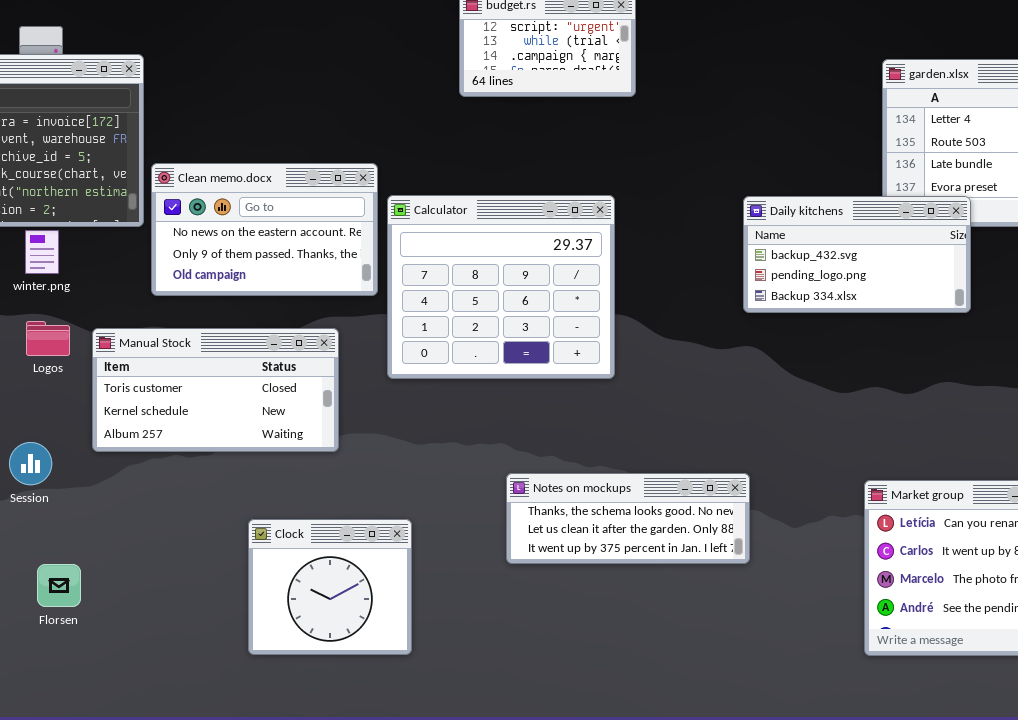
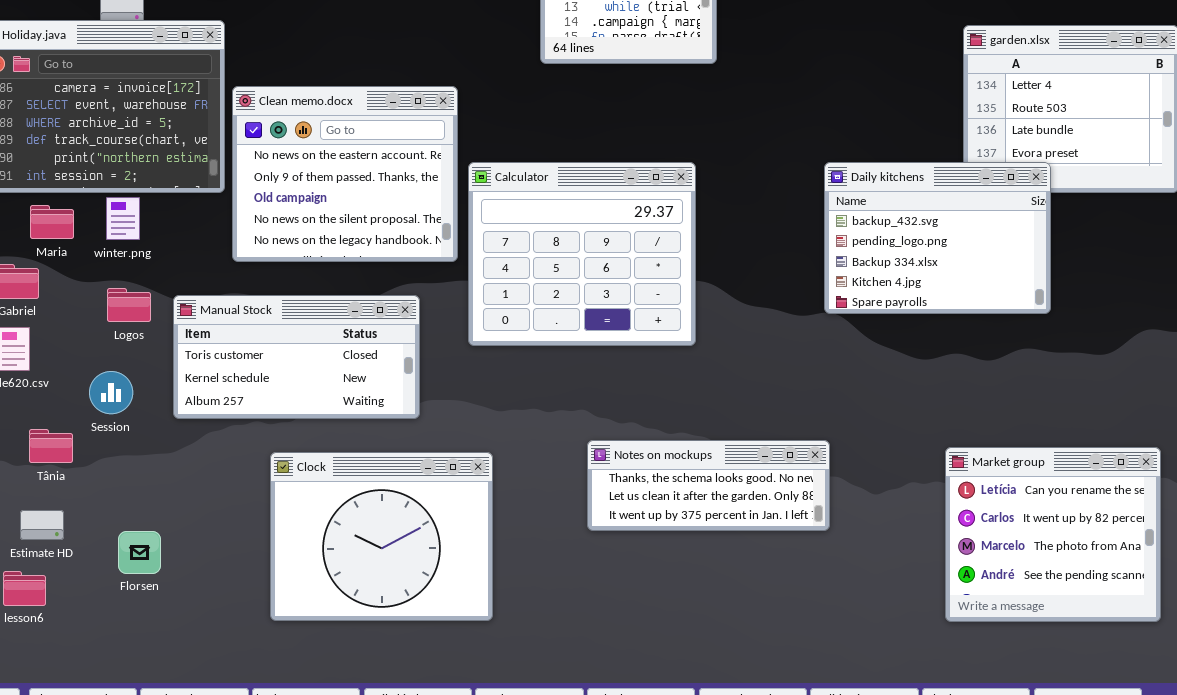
Clean memo.docx: [151,163,378,296] -> [232,86,458,262], resized
Daily kitchens: [743,196,971,313] -> [824,162,1051,314], resized
Session: [9,442,52,485] -> [89,371,133,414], moved
Clock: [248,519,412,655] -> [270,452,493,621], resized

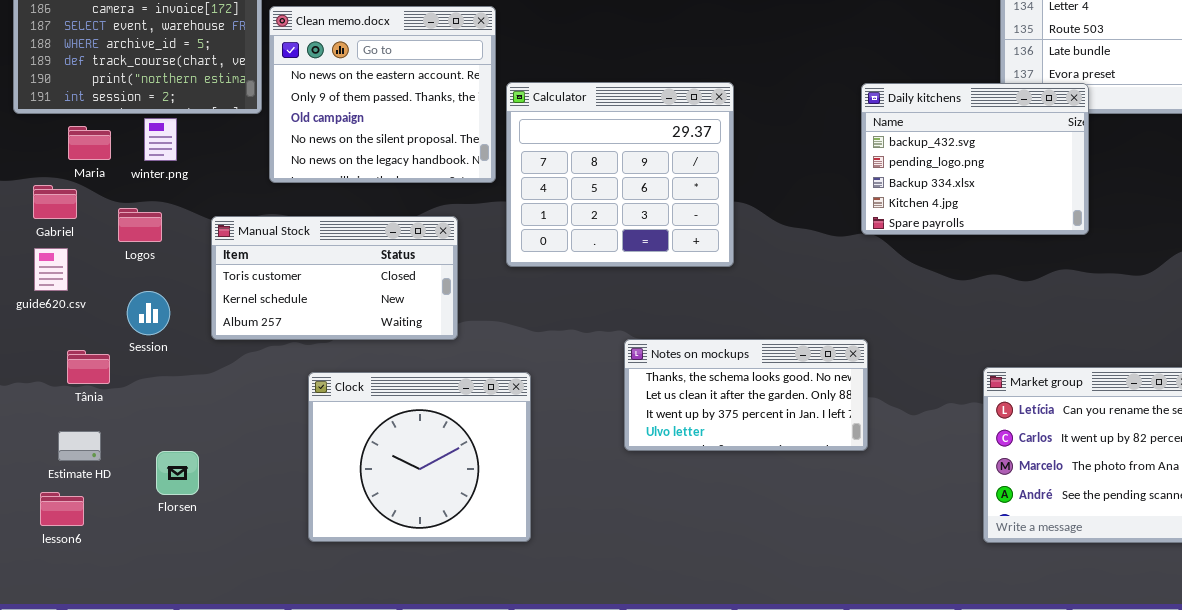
Logos: [107,288,151,322] -> [118,208,162,242], moved
Notes on mockups: [587,440,830,531] -> [624,339,868,451], resized

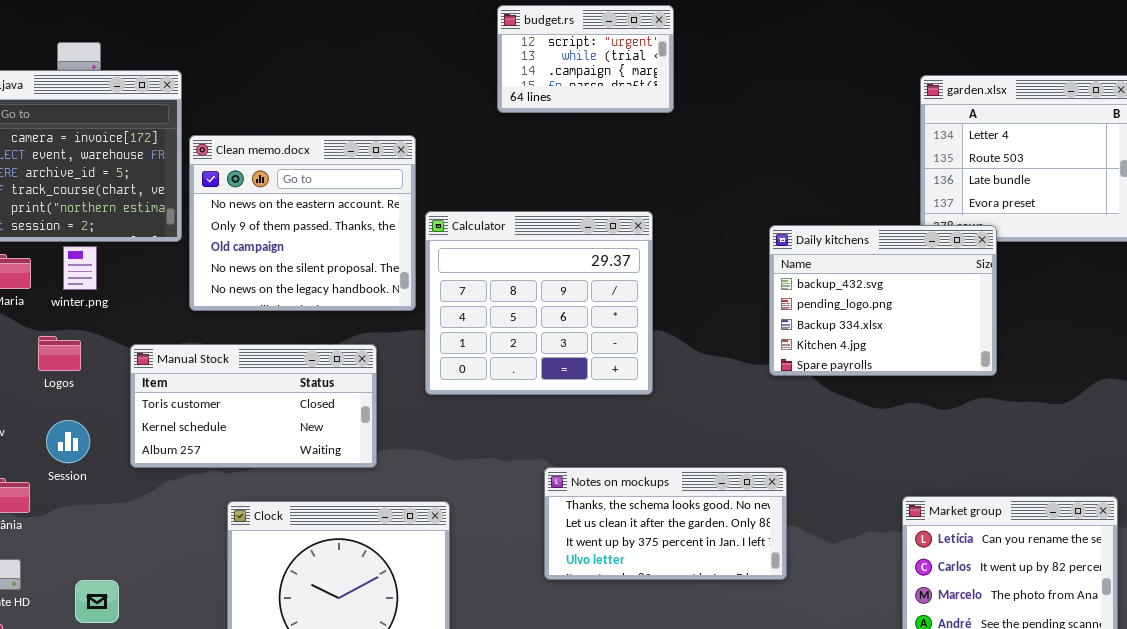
Daily kitchens: [861,83,1089,235] -> [769,225,997,376], moved

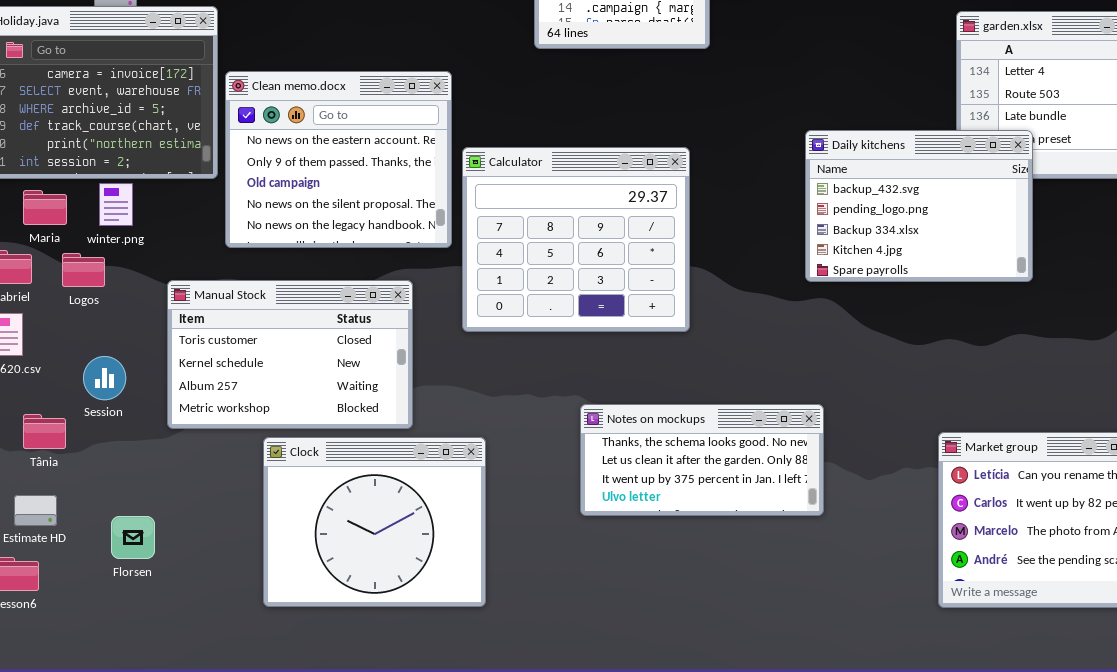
Daily kitchens: [769,225,997,376] -> [805,130,1033,282], moved
Logos: [38,336,81,371] -> [62,253,105,287], moved
Manual Stock: [130,344,377,468] -> [167,280,413,429], resized

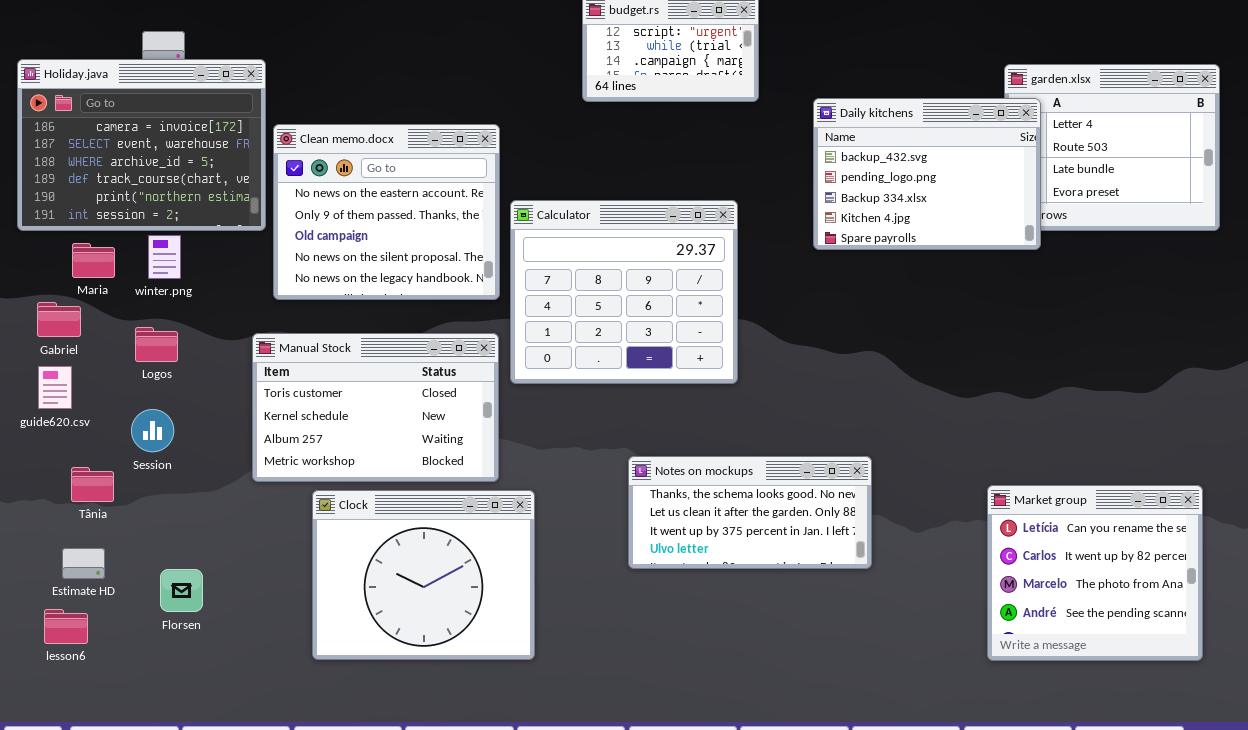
Daily kitchens: [805,130,1033,282] -> [813,98,1041,250], moved
Logos: [62,253,105,287] -> [135,327,178,362], moved
Manual Stock: [167,280,413,429] -> [252,333,499,482], moved

